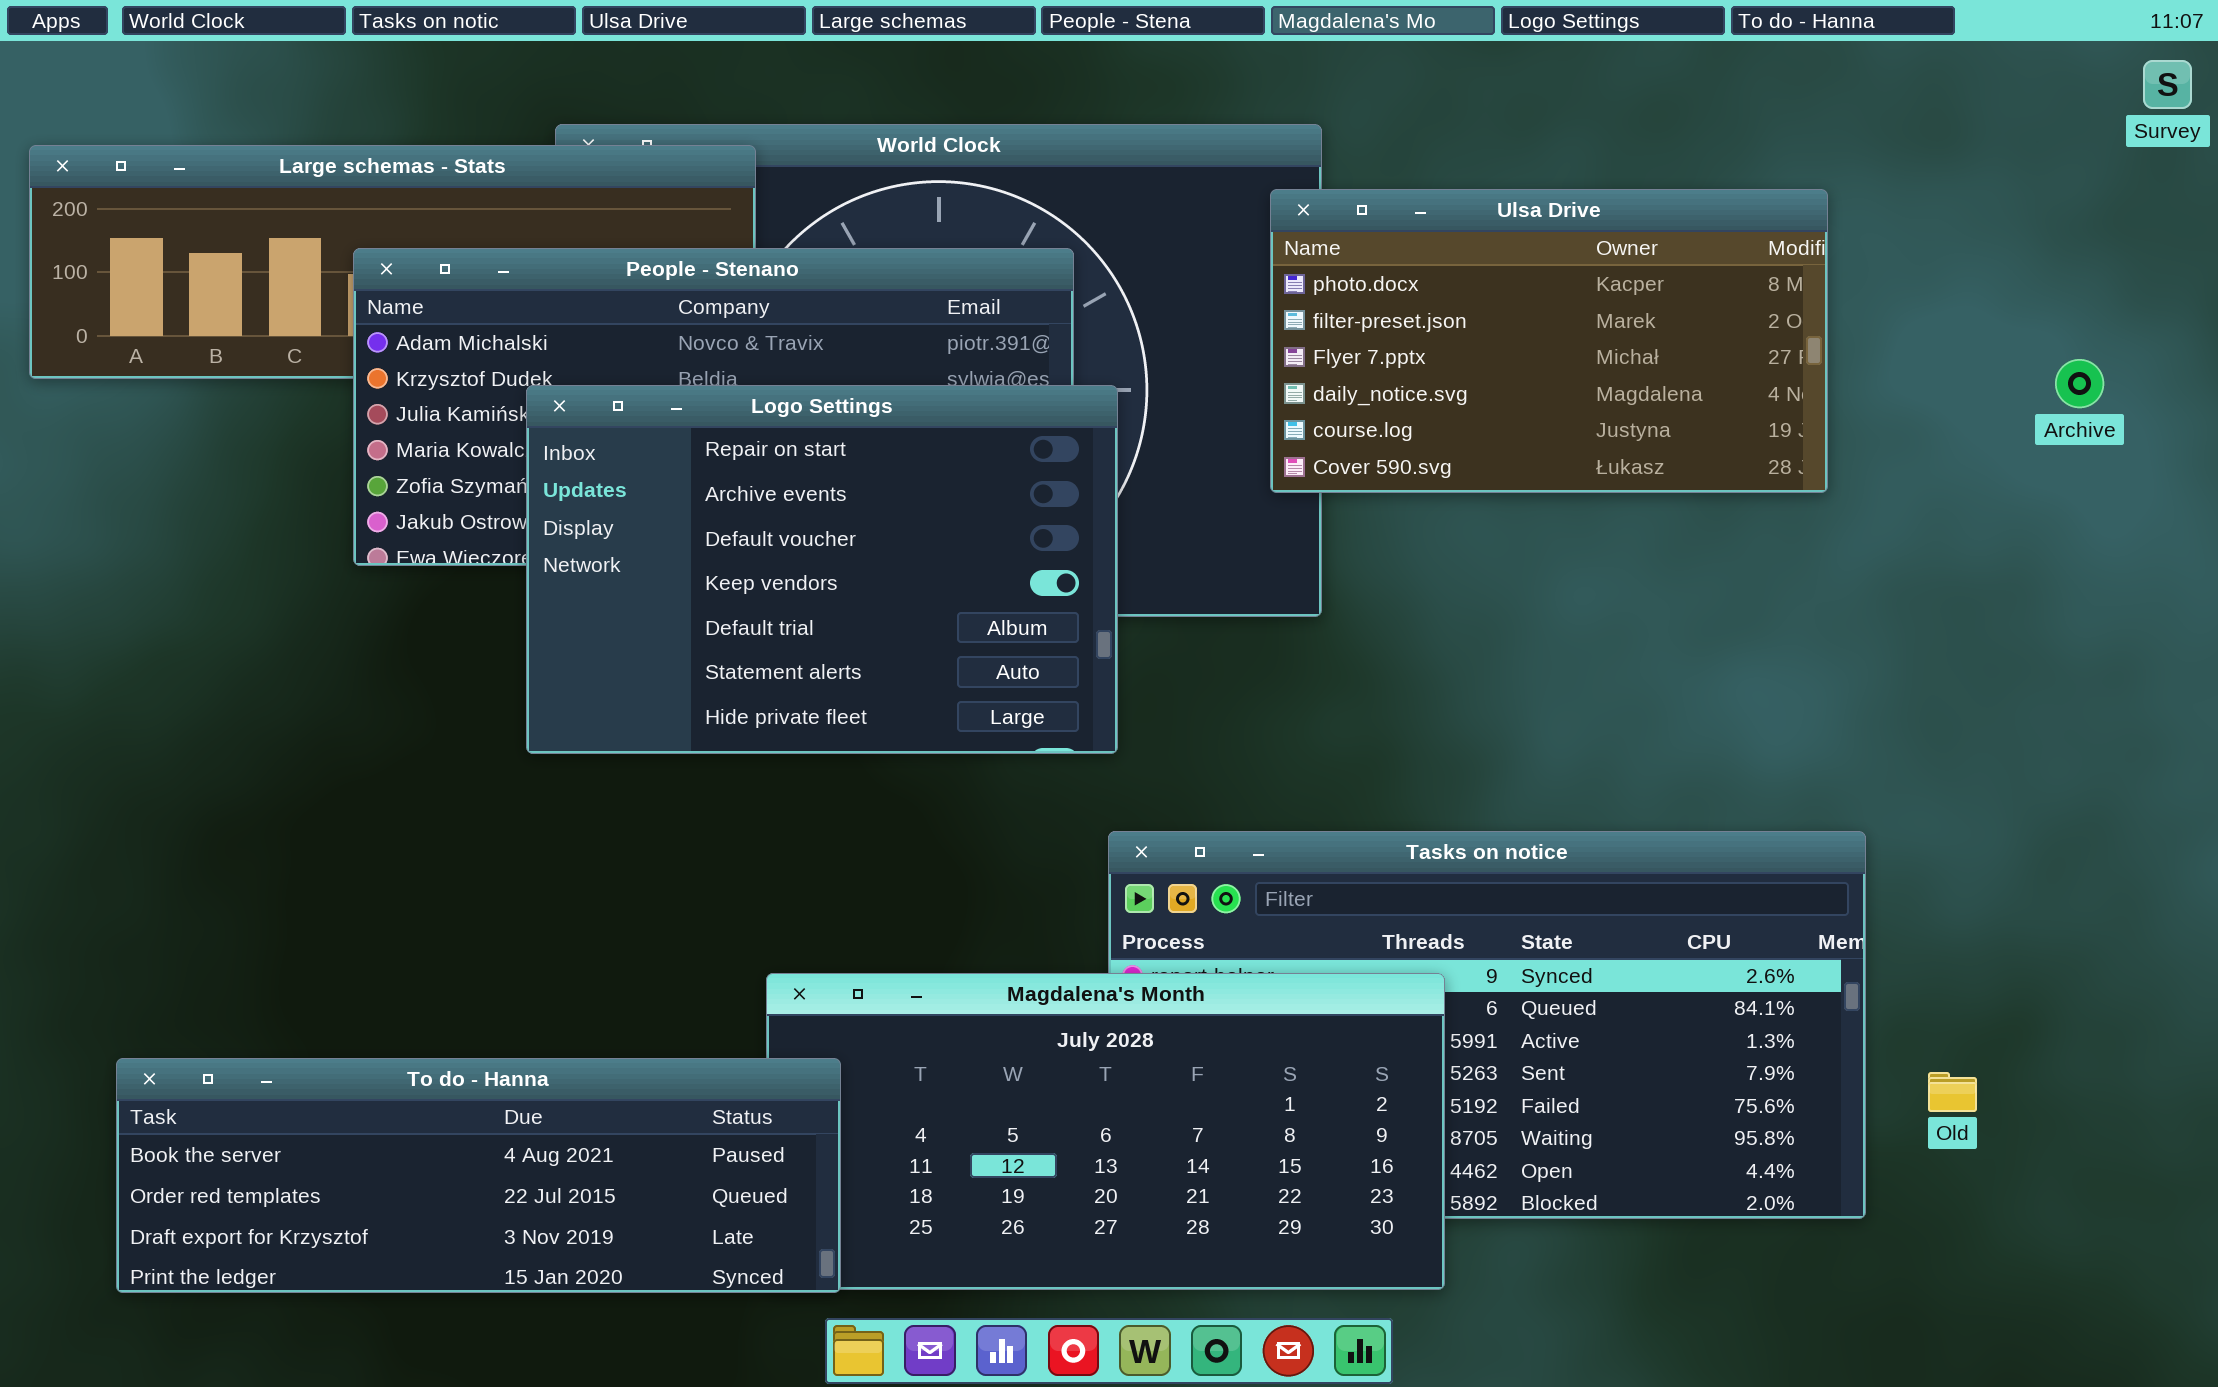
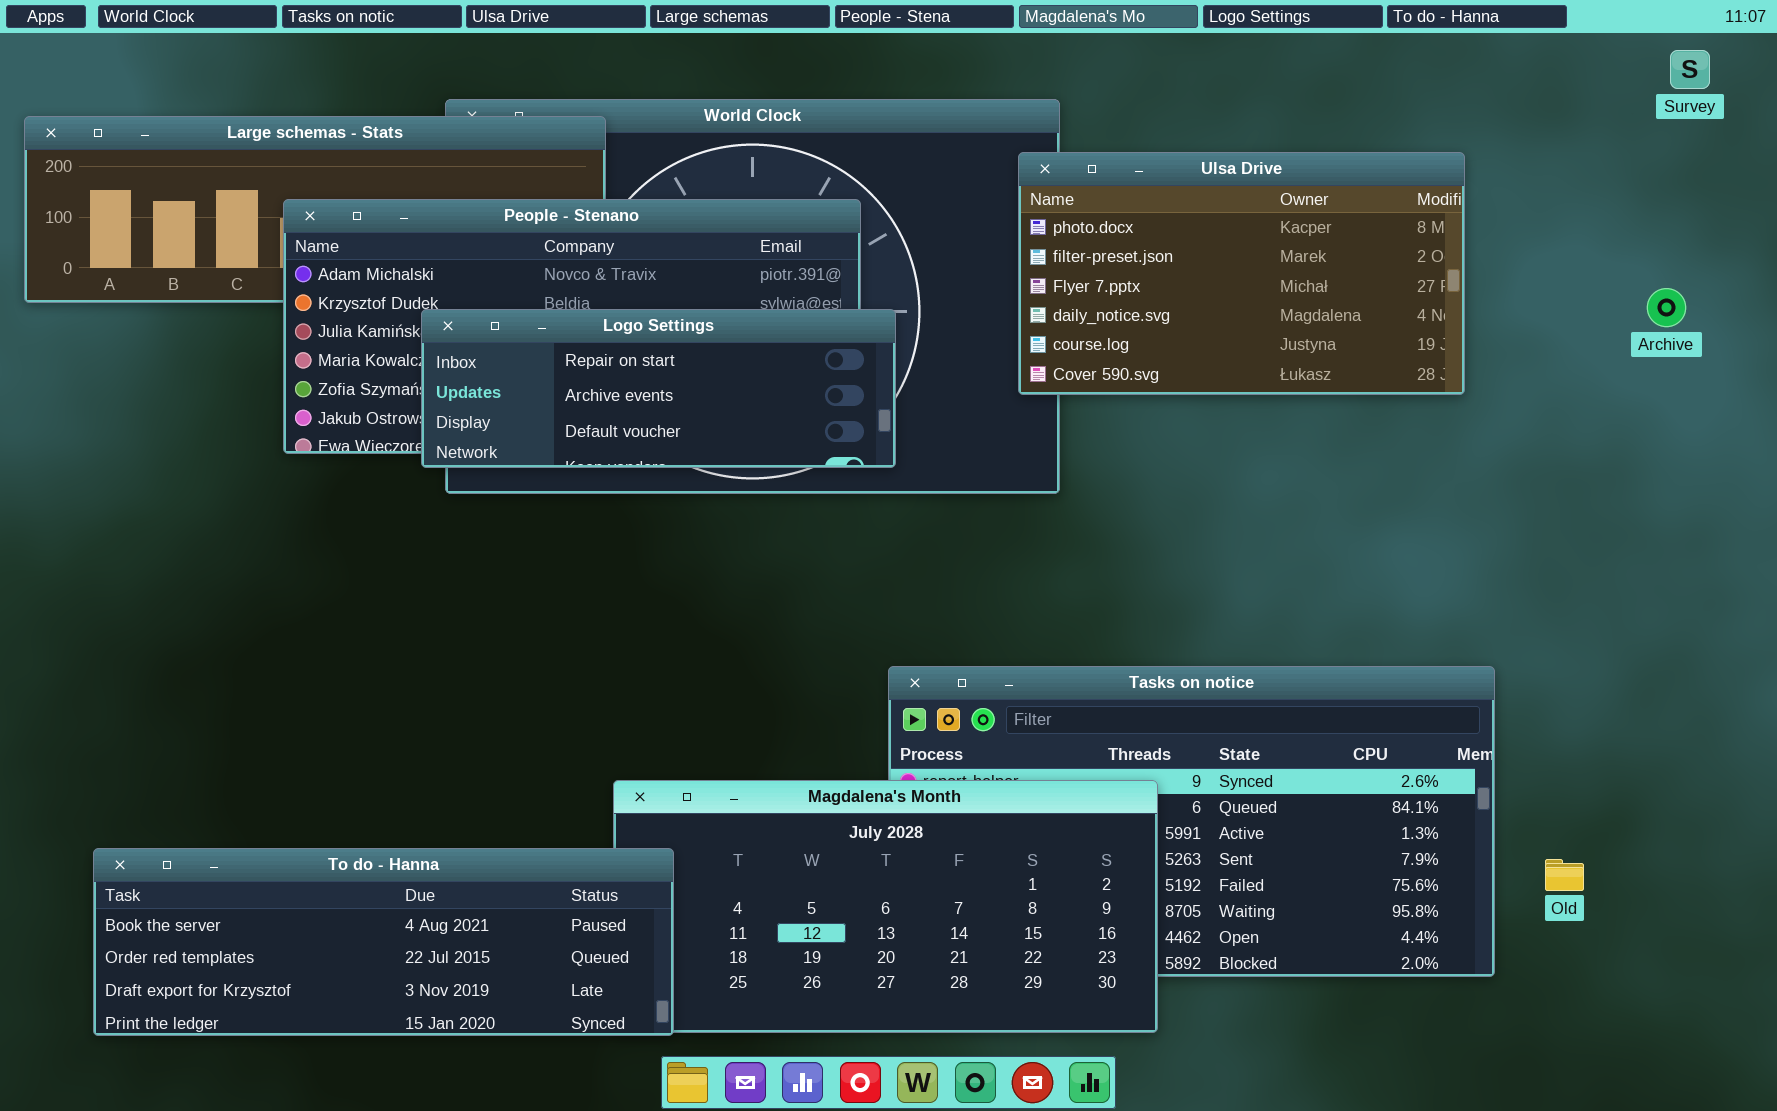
Survey: [2143,60,2192,109] -> [1670,50,1710,89], moved
Logo Settings: [526,385,1118,754] -> [421,309,896,468], resized

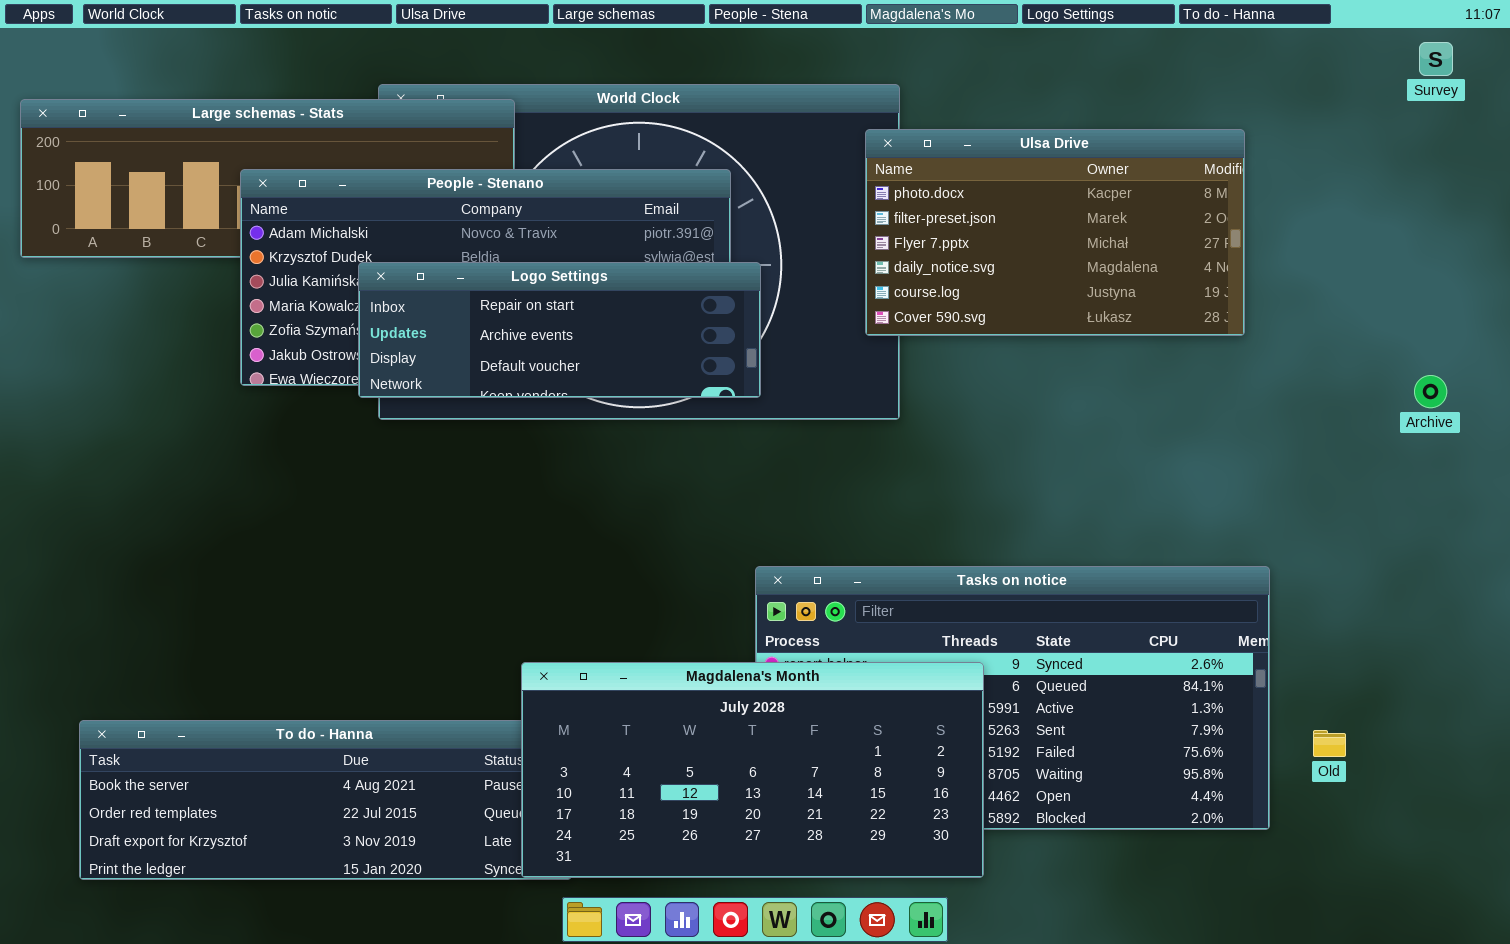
Archive: [1647,288,1686,327] -> [1414,375,1447,408], moved
Magdalena's Month: [613,780,1158,1033] -> [521,662,984,878], raised

